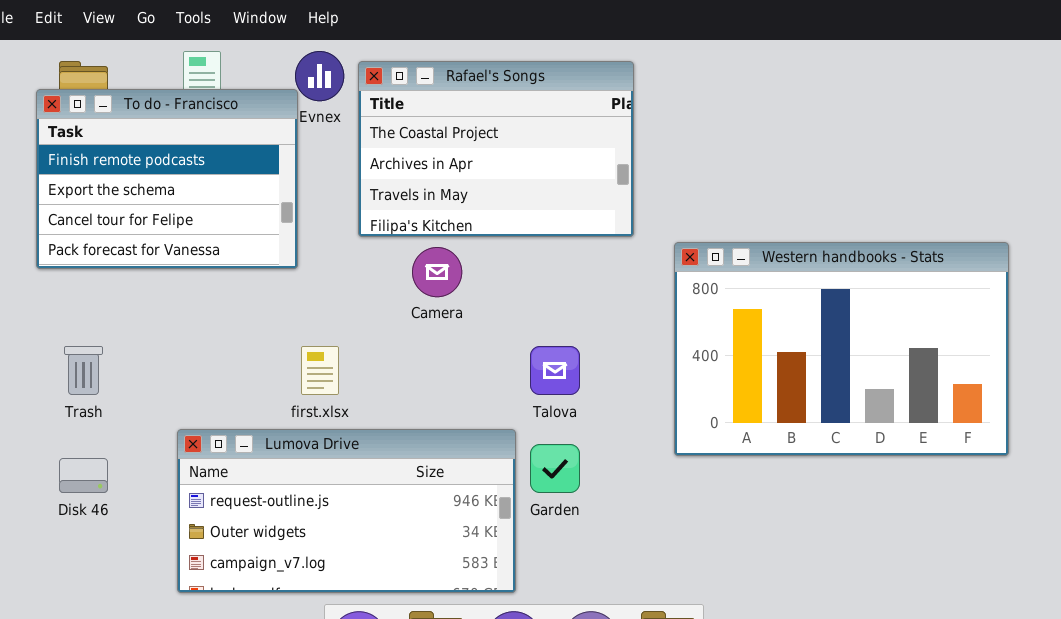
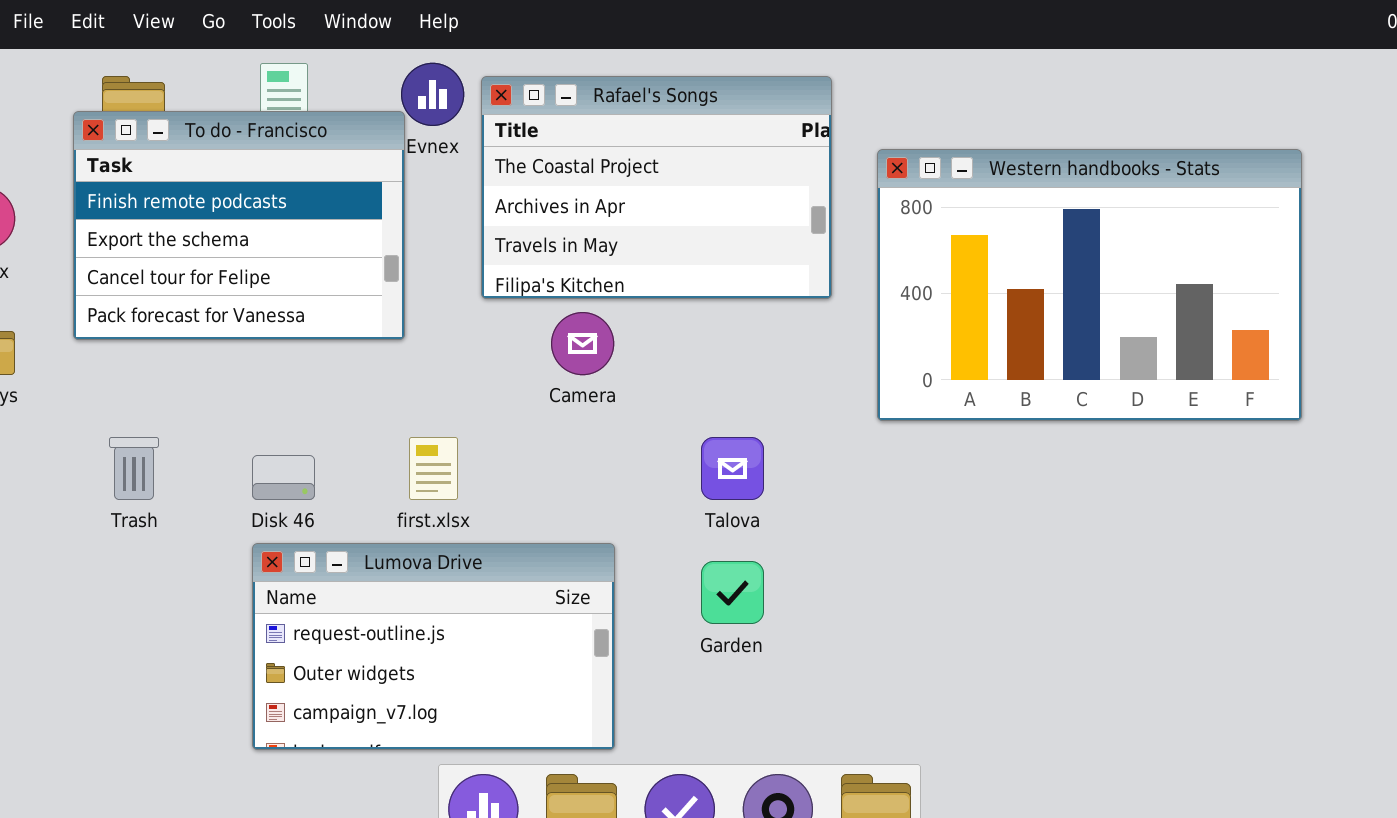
Western handbooks - Stats: [674,242,1009,456] -> [877,149,1302,421], moved
Lumova Drive: [177,429,516,593] -> [252,543,615,750], resized
Disk 46: [59,458,108,493] -> [252,455,315,500], moved

